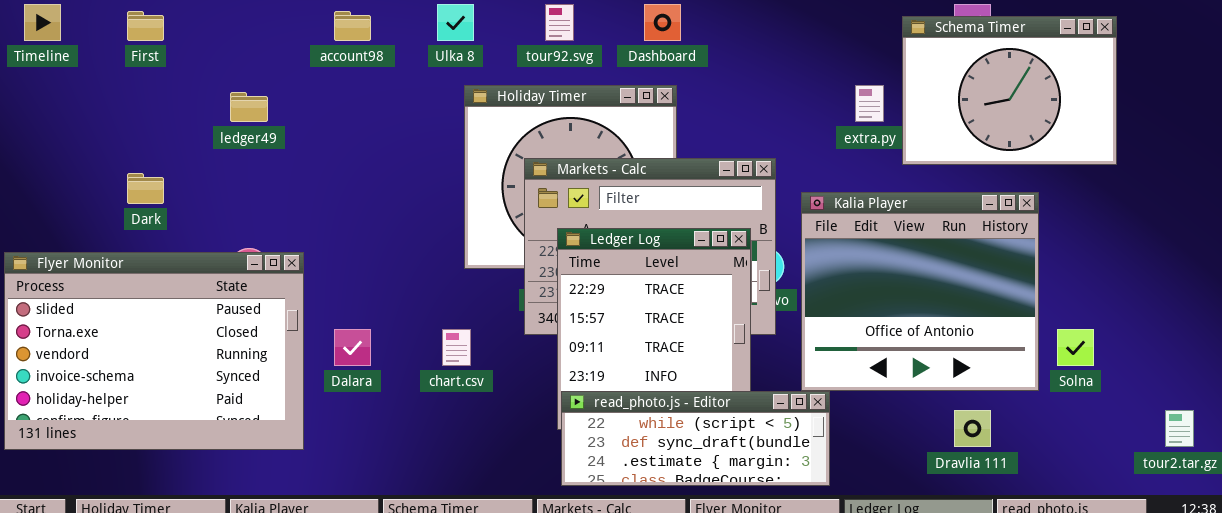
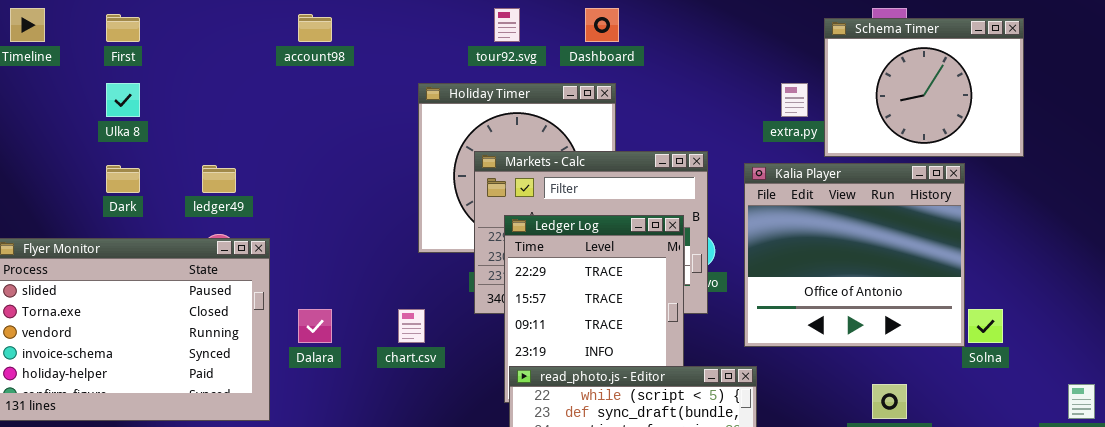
Ulka 8: [437,4,474,41] -> [106,83,140,117], moved
ledger49: [230,92,268,122] -> [202,165,236,193], moved
Kalia Player: [801,192,1039,391] -> [744,163,965,347], moved

